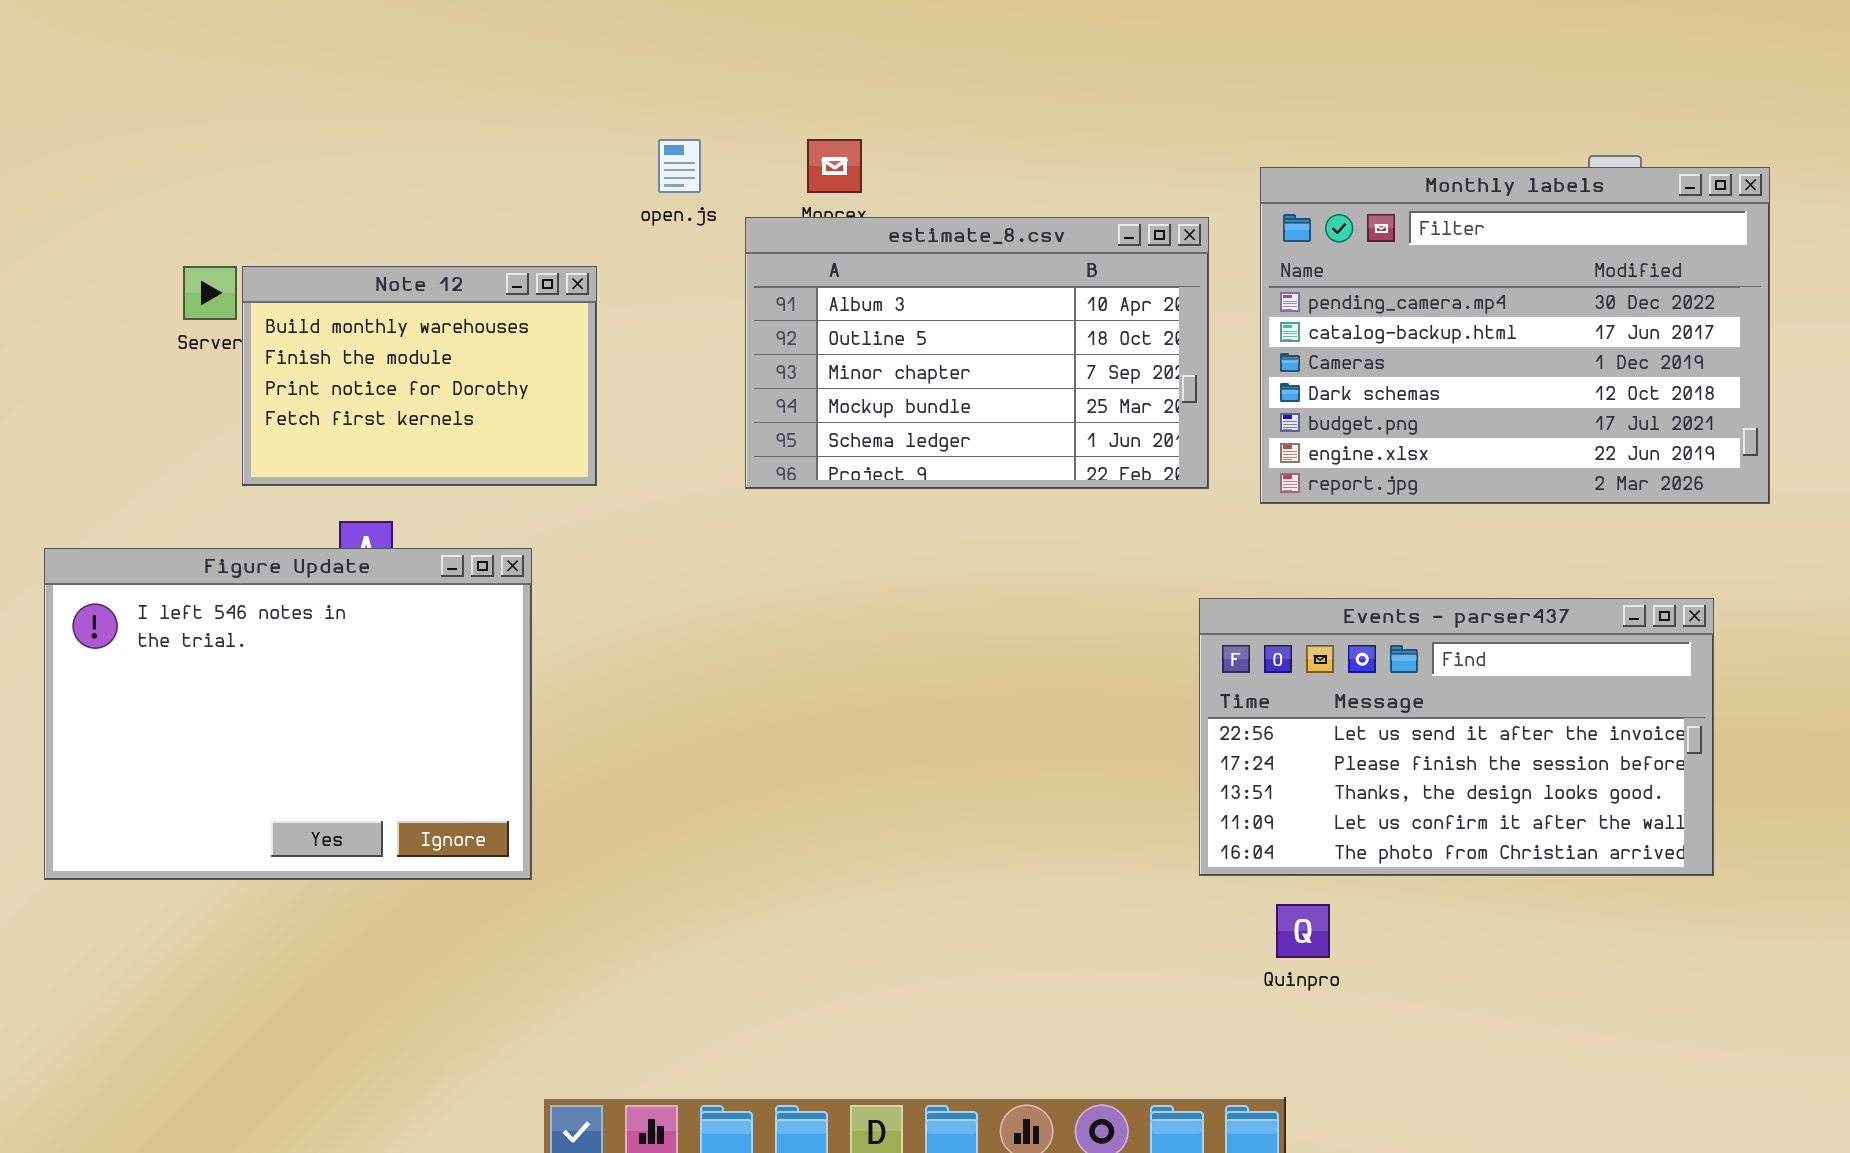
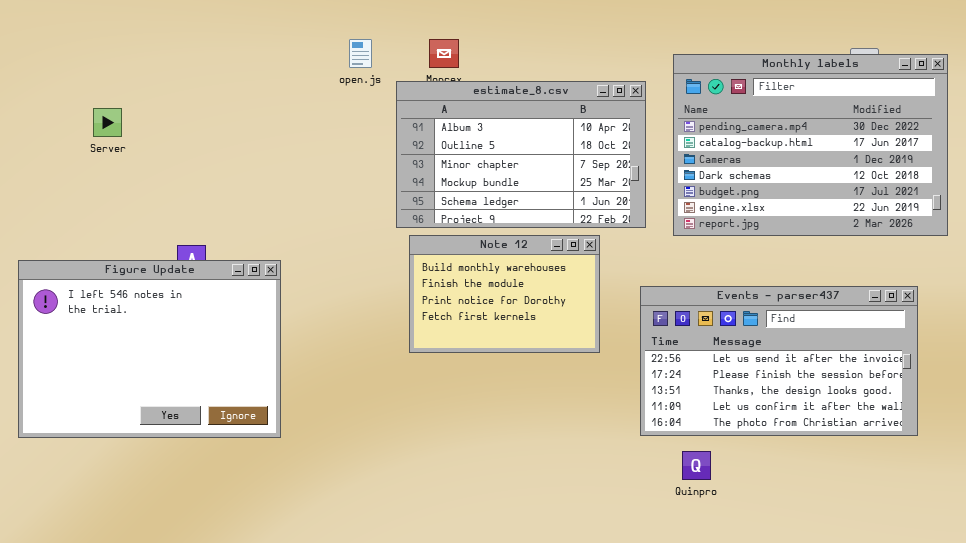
Note 12: [242,266,597,486] -> [409,235,600,353], moved

